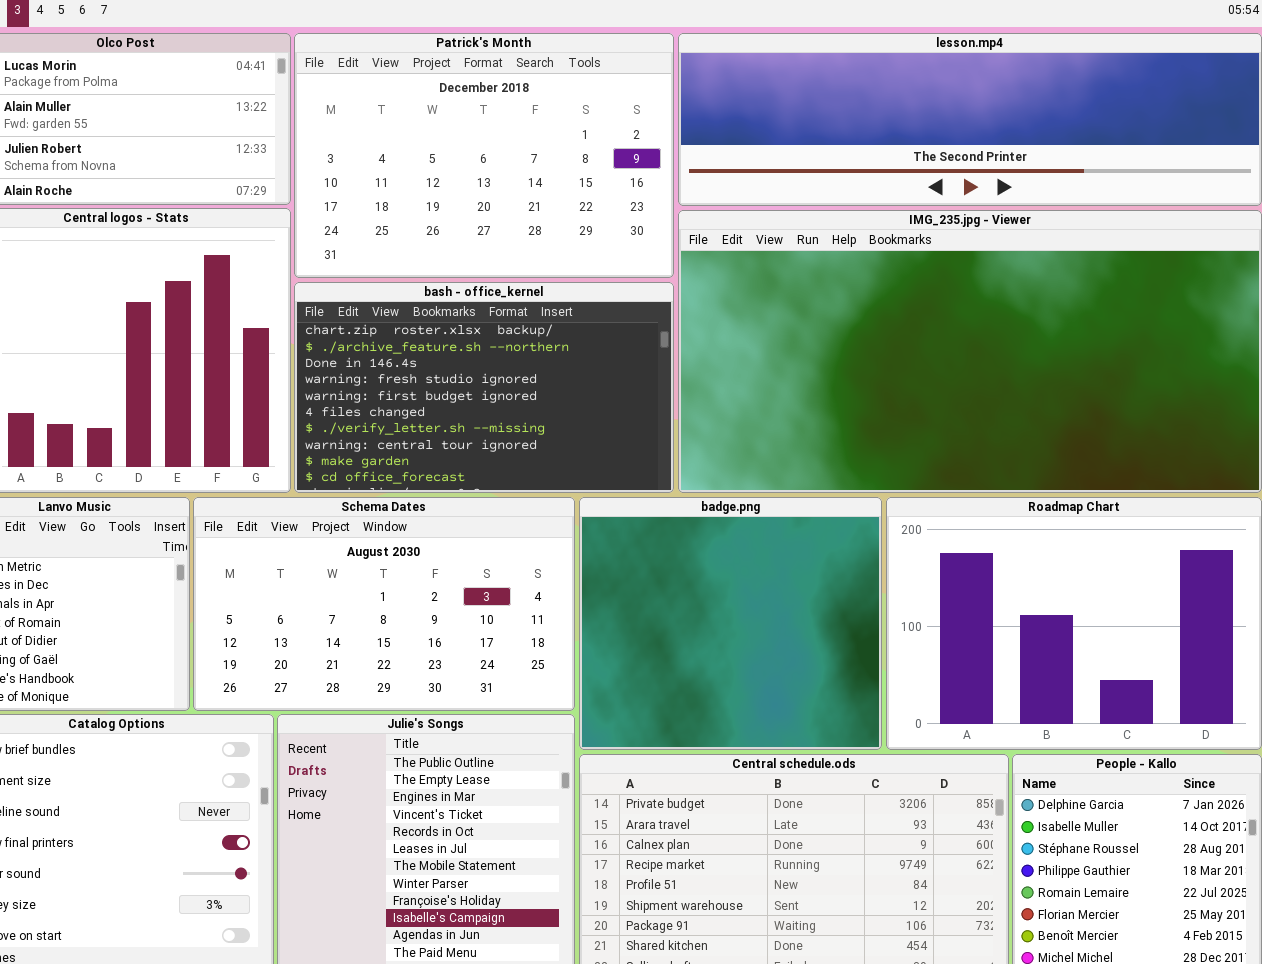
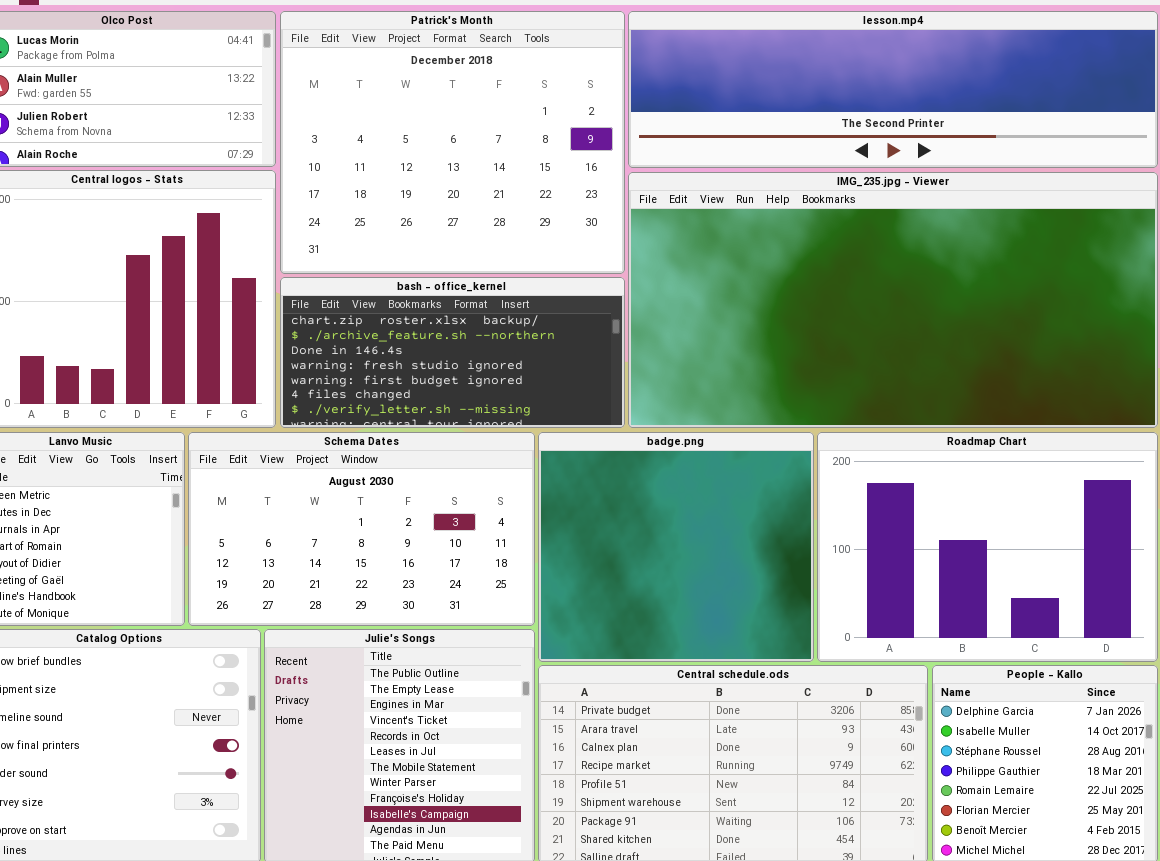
Patrick's Month: [294,33,674,278] -> [280,11,625,274], resized
bash - office_kernel: [294,282,674,493] -> [280,277,625,428], resized

